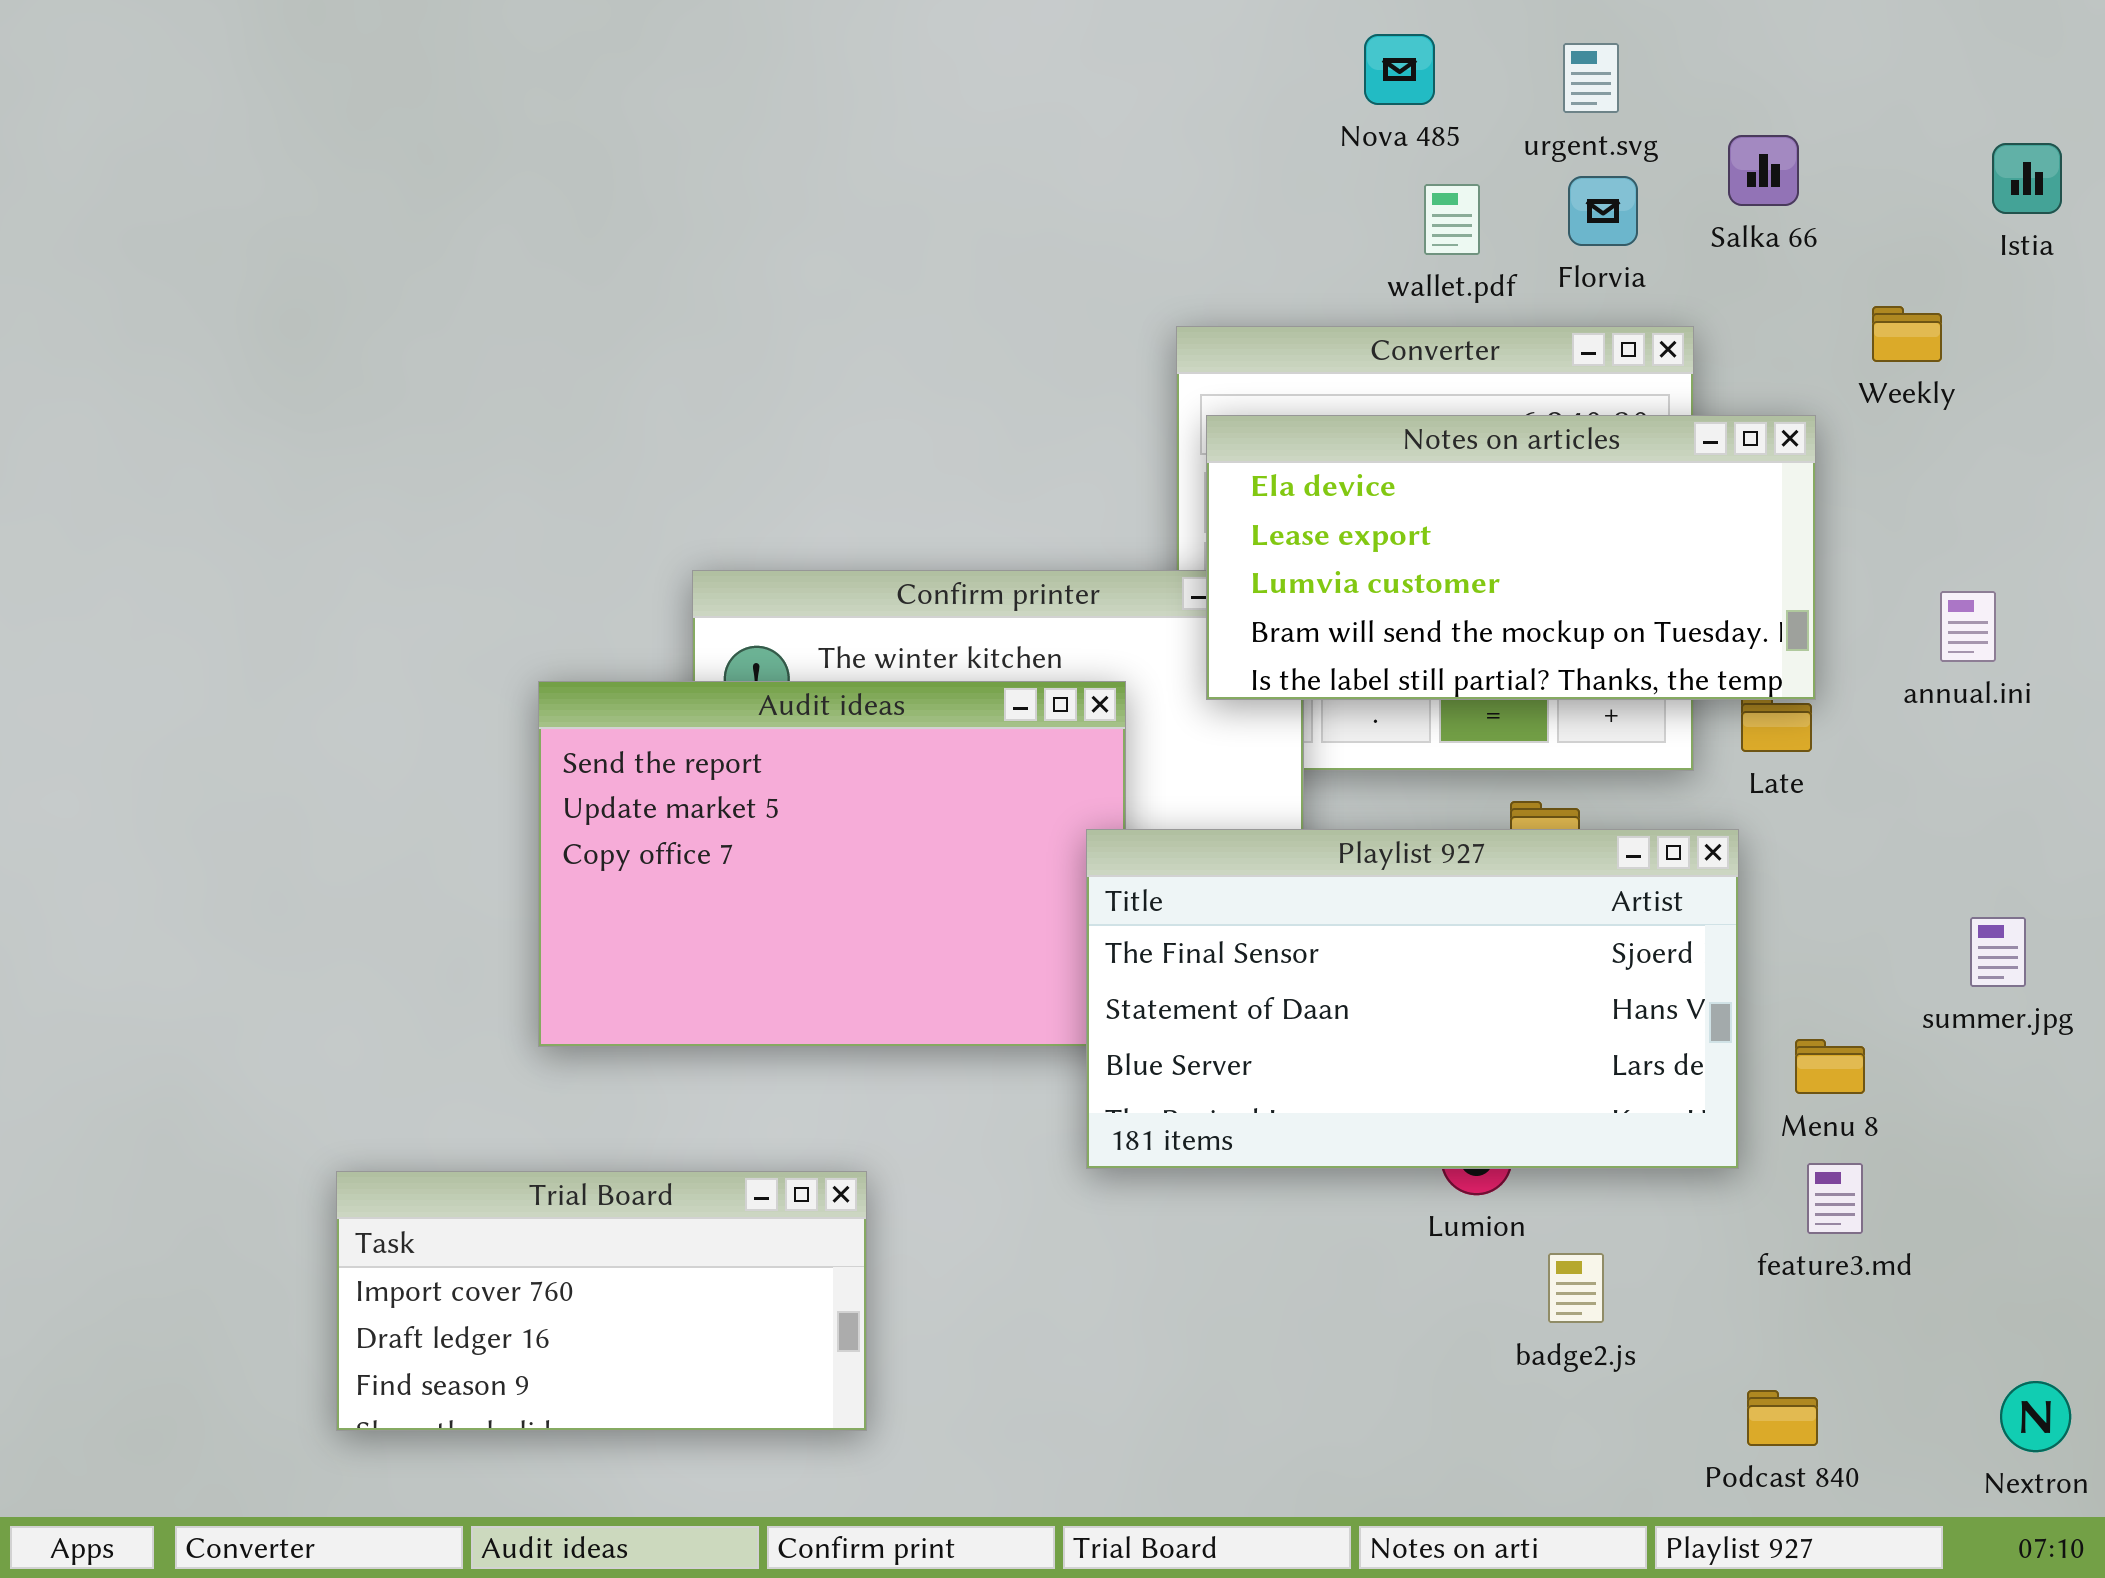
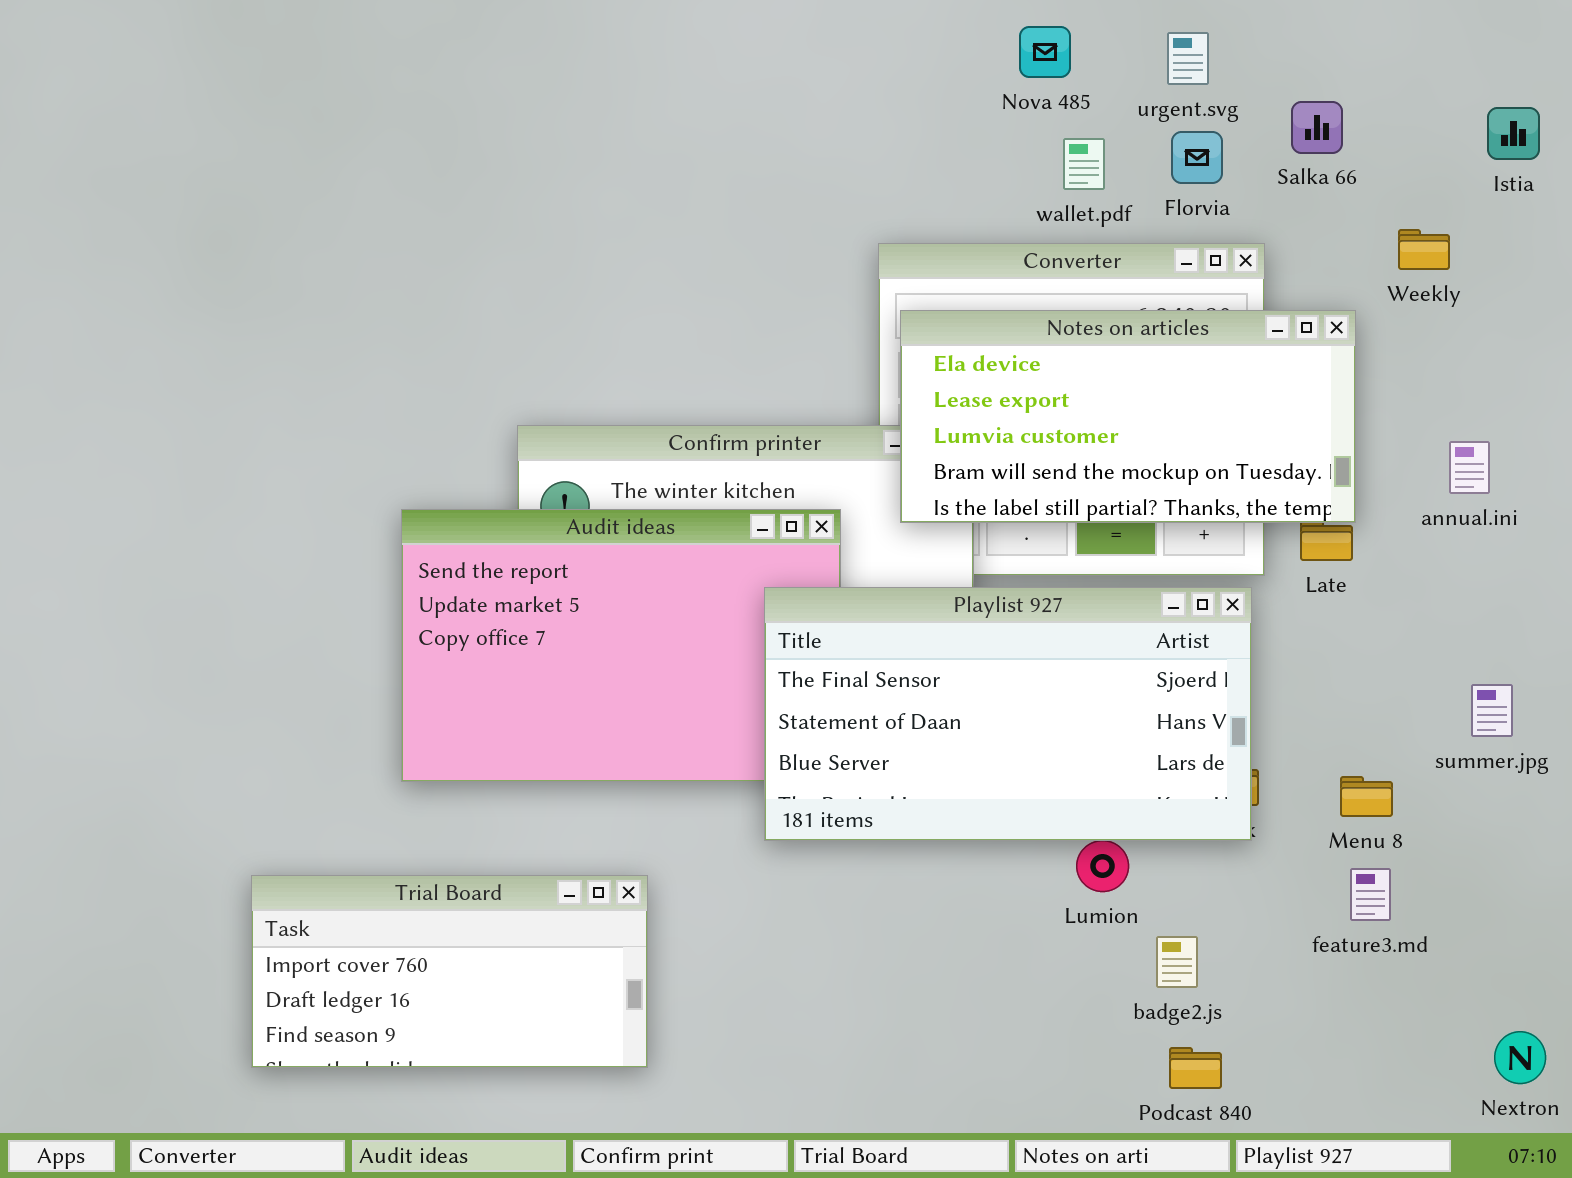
Playlist 927: [1086,829,1739,1169] -> [764,587,1252,841], moved
Podcast 840: [1747,1390,1818,1446] -> [1169,1047,1222,1089], moved

